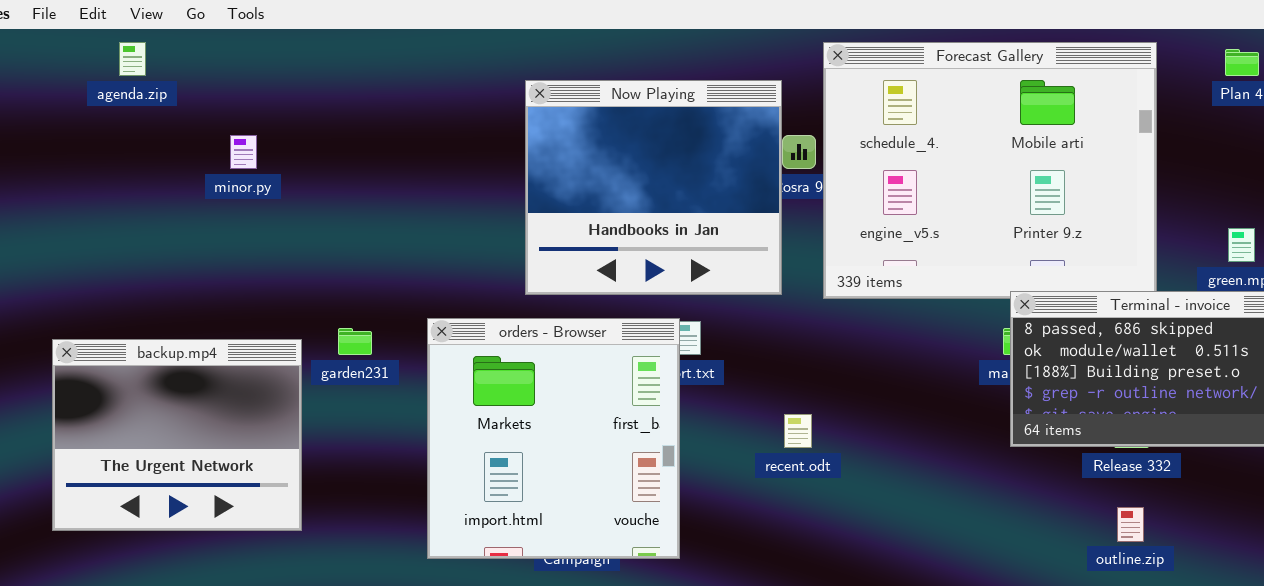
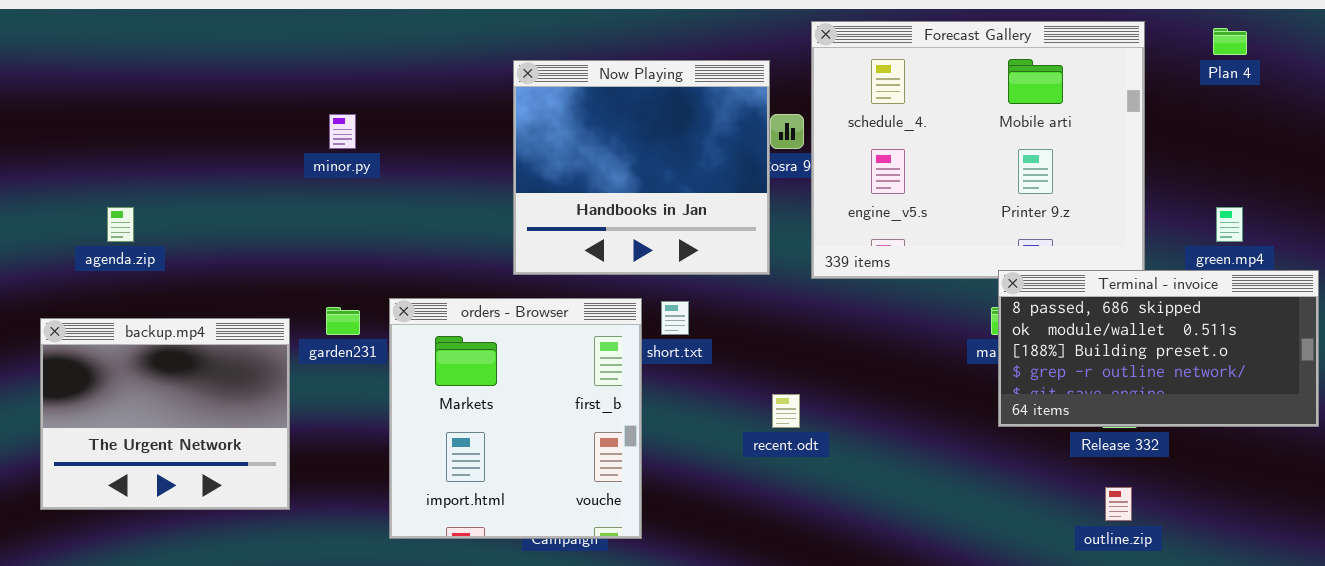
agenda.zip: [119,42,146,76] -> [107,207,134,242], moved
minor.py: [230,135,257,169] -> [329,114,356,149], moved
orders - Browser: [427,318,680,559] -> [389,298,642,539], moved

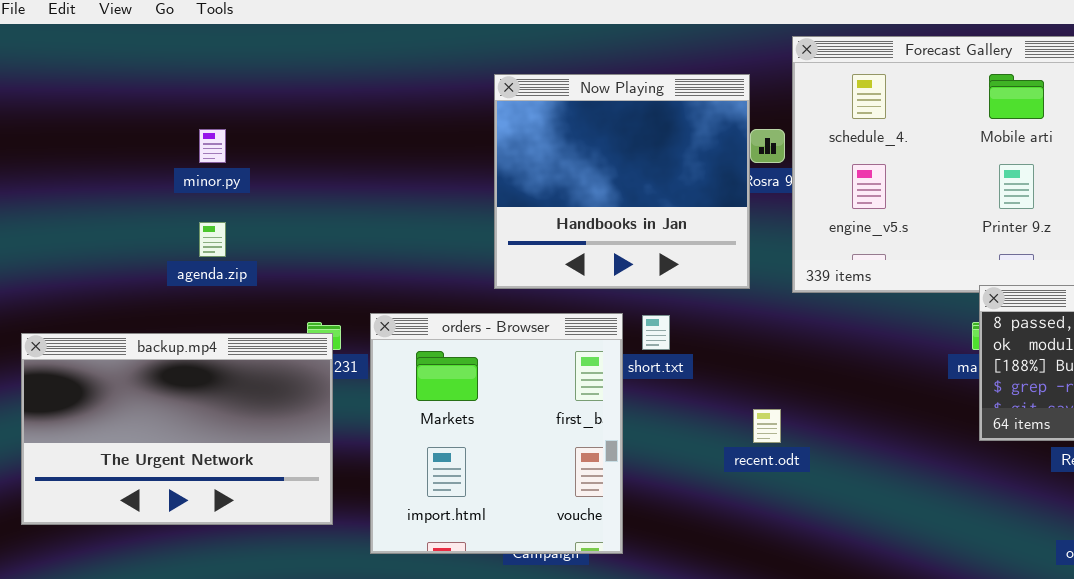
minor.py: [329,114,356,149] -> [199,129,226,163], moved
agenda.zip: [107,207,134,242] -> [199,222,226,257], moved
backup.mp4: [40,318,290,510] -> [21,333,333,525], resized

